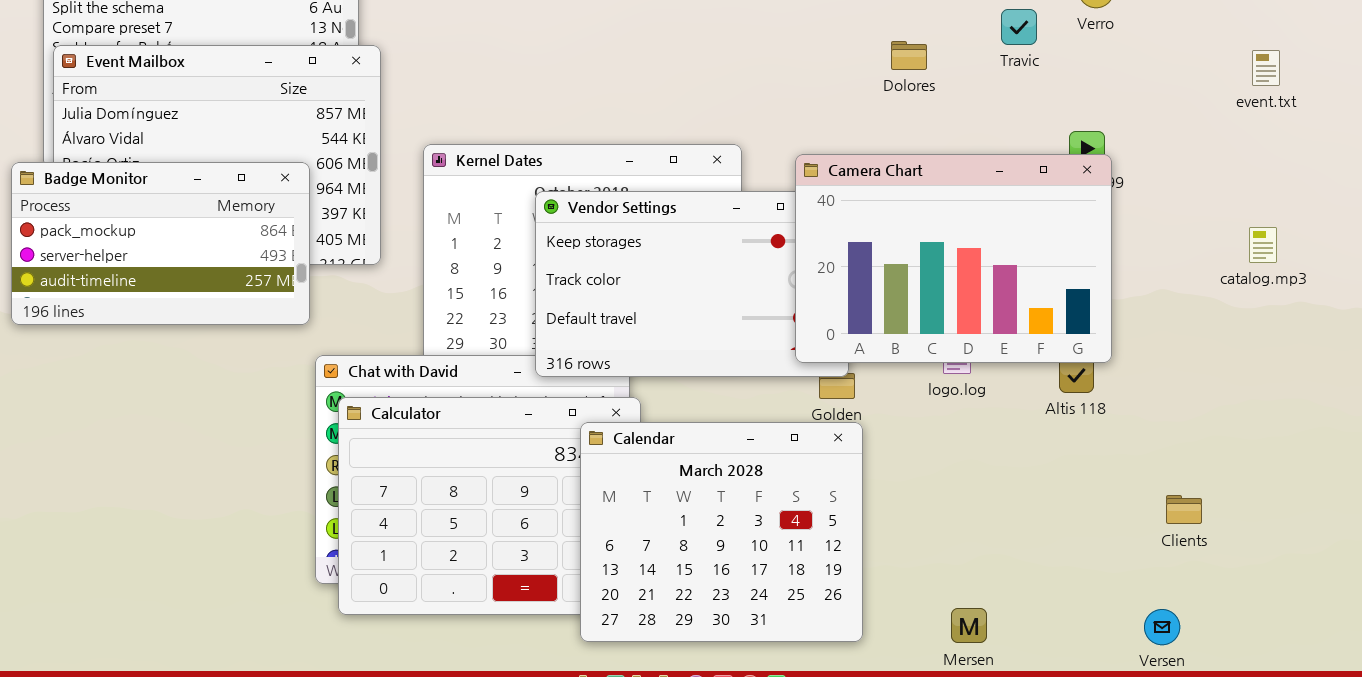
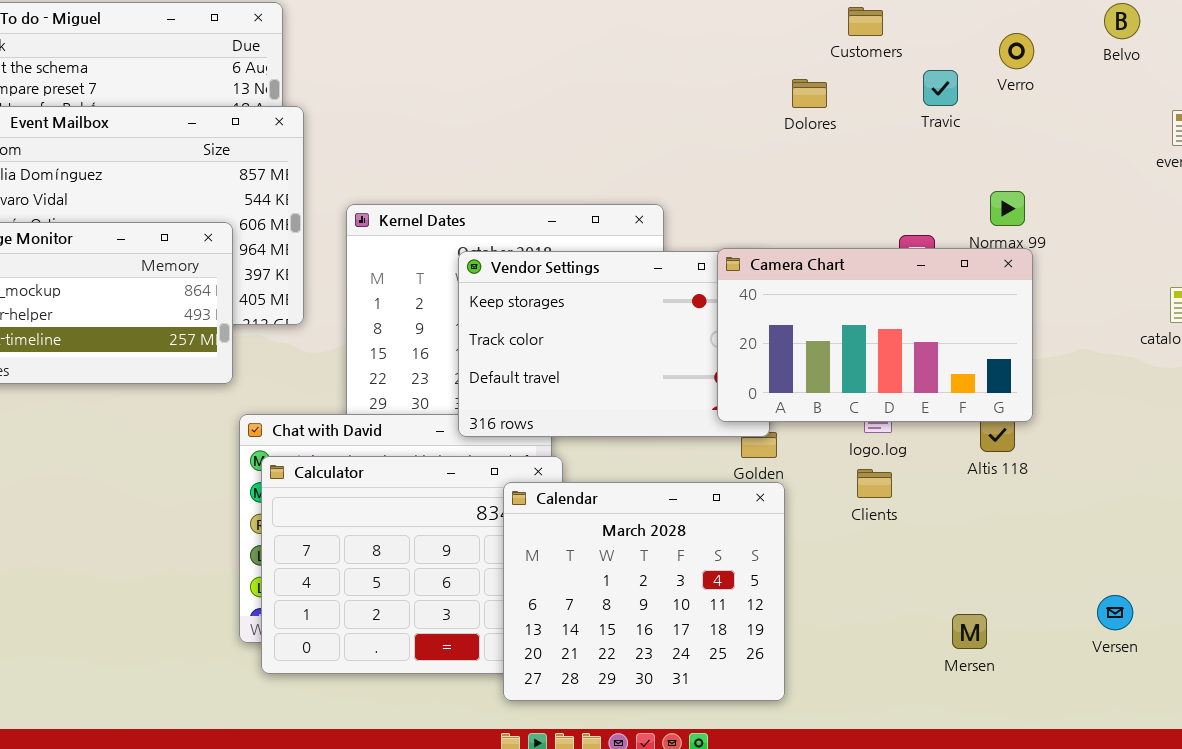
Dolores: [891,41,927,70] -> [792,79,827,108], moved
Camera Chart: [795,154,1112,363] -> [717,248,1033,422], resized
Clients: [1166,495,1202,524] -> [857,469,892,498], moved
Mersen: [951,608,987,643] -> [952,614,987,649], moved
Versen: [1144,609,1180,645] -> [1097,595,1133,630], moved

